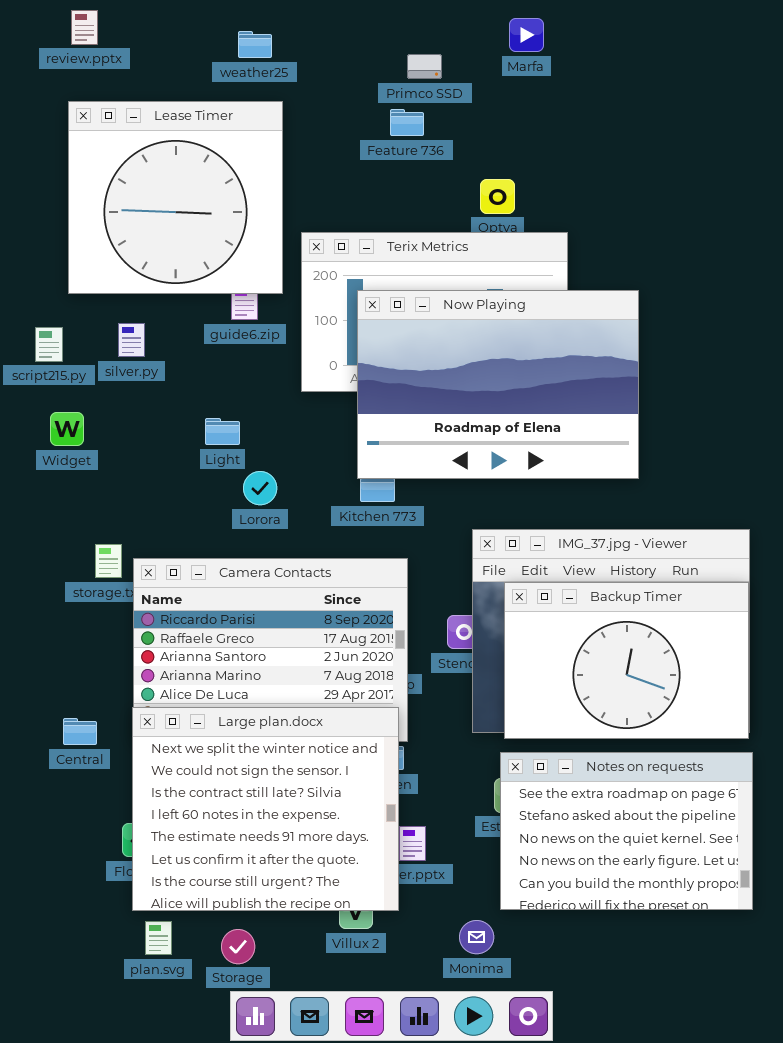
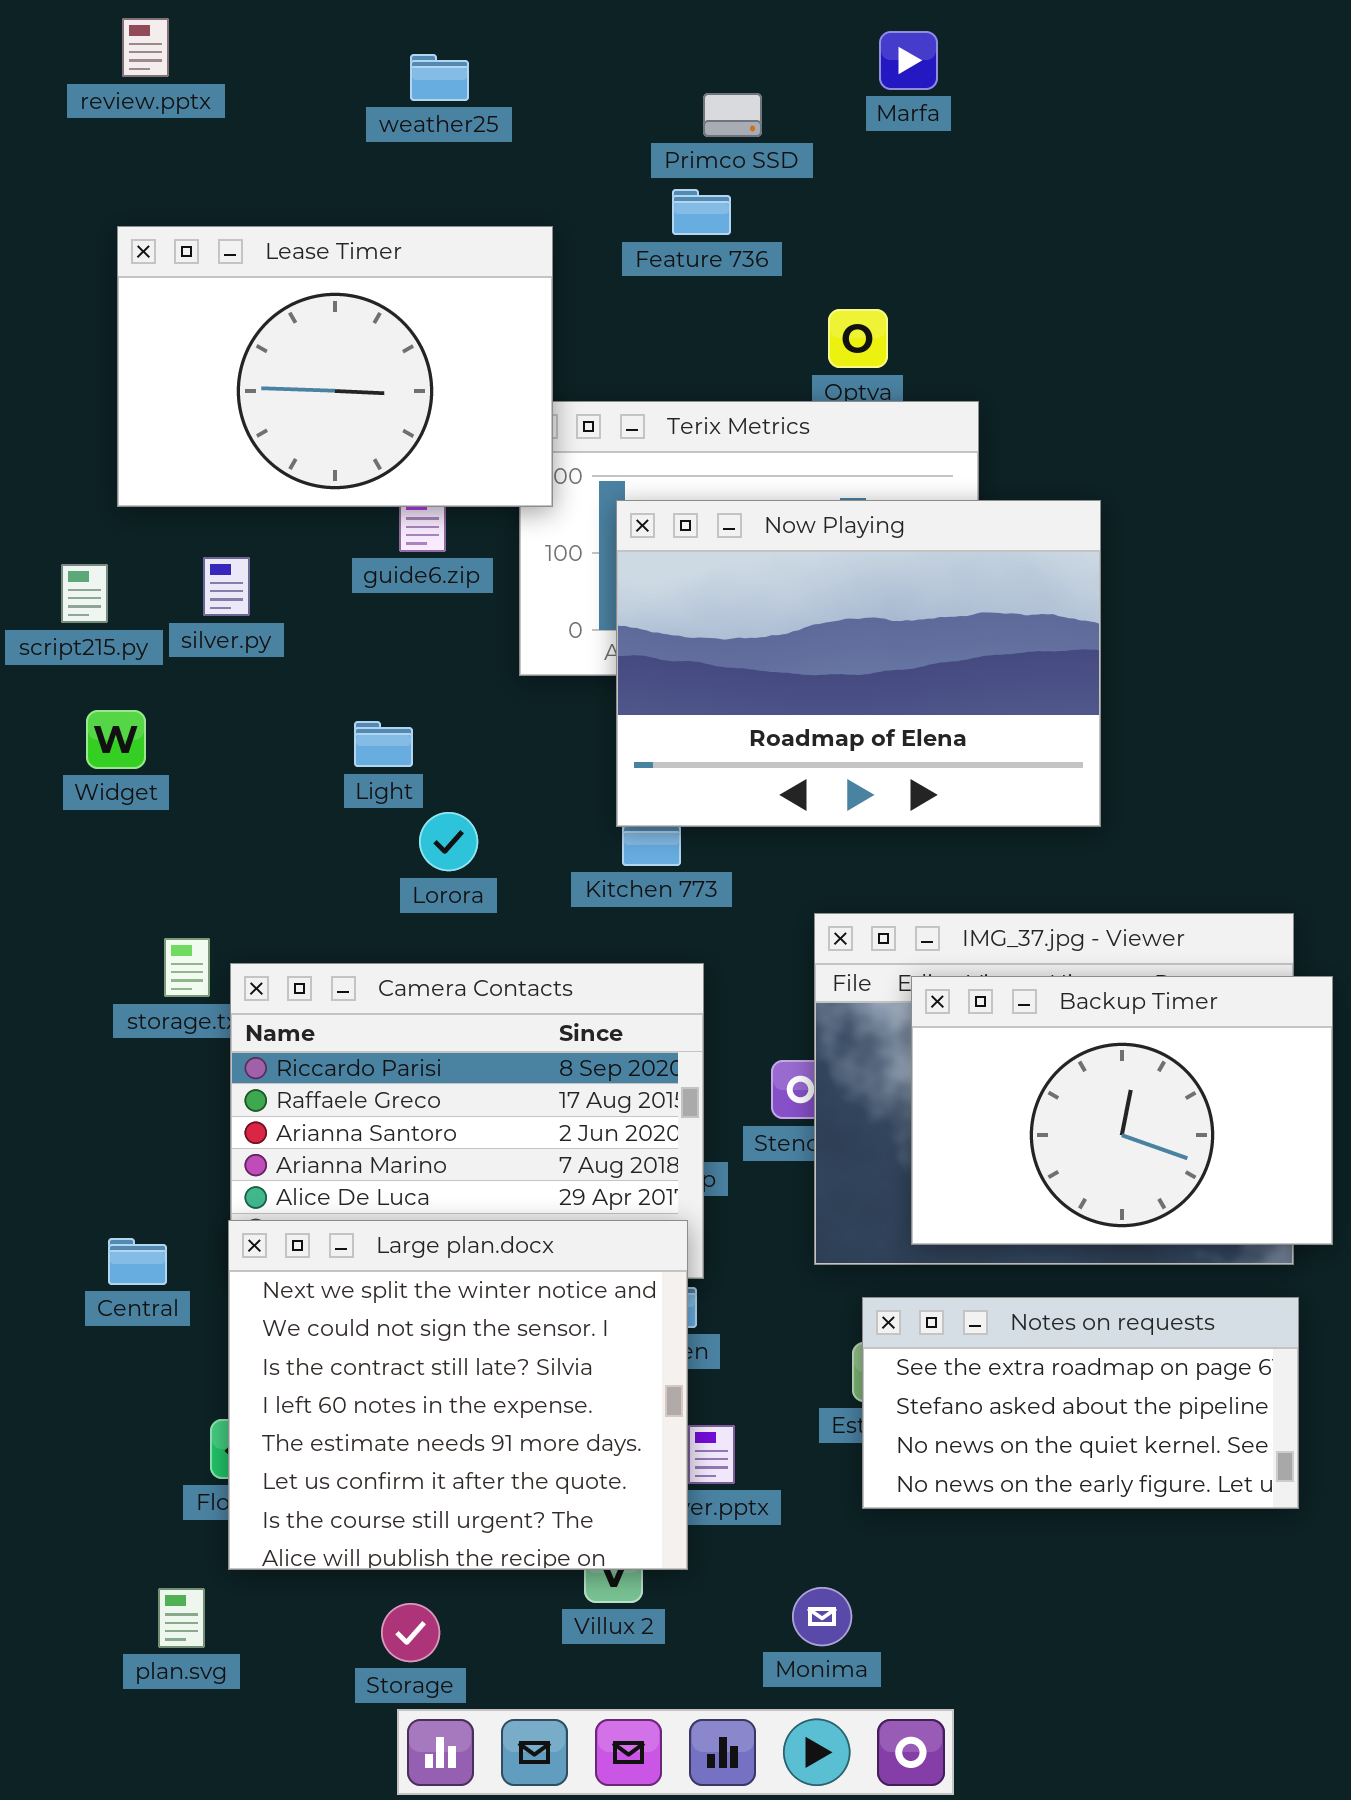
Lease Timer: [68,101,283,294] -> [117,226,553,507], resized
Backup Timer: [504,582,749,739] -> [911,976,1333,1245], moved
Notes on requests: [500,752,753,910] -> [862,1297,1299,1509], resized
plan.svg: [145,921,172,955] -> [158,1588,205,1648], moved

